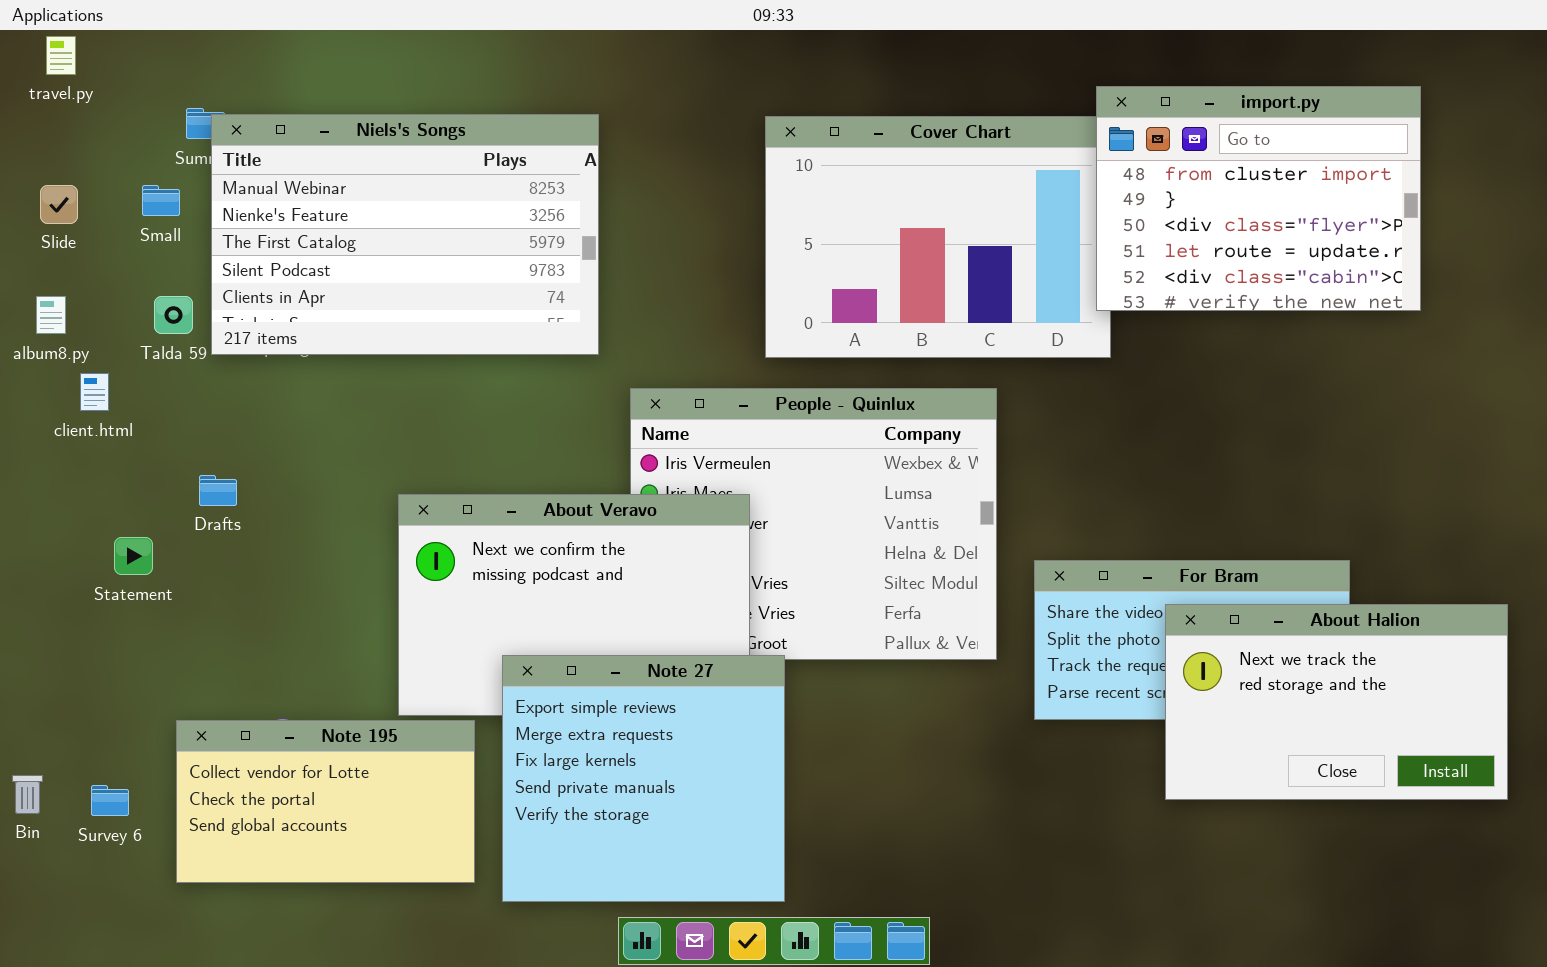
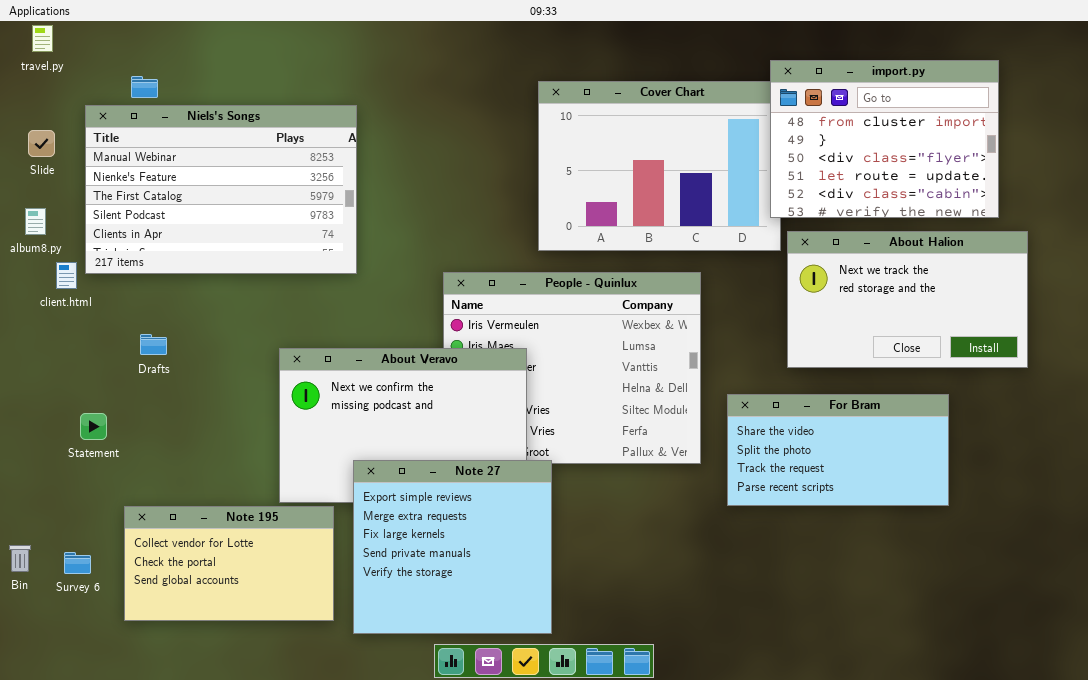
Niels's Songs: [211,114,599,355] -> [85,105,357,274], moved
Statement: [114,537,153,575] -> [80,413,107,440], moved
About Halion: [1165,604,1508,800] -> [787,231,1028,368], moved

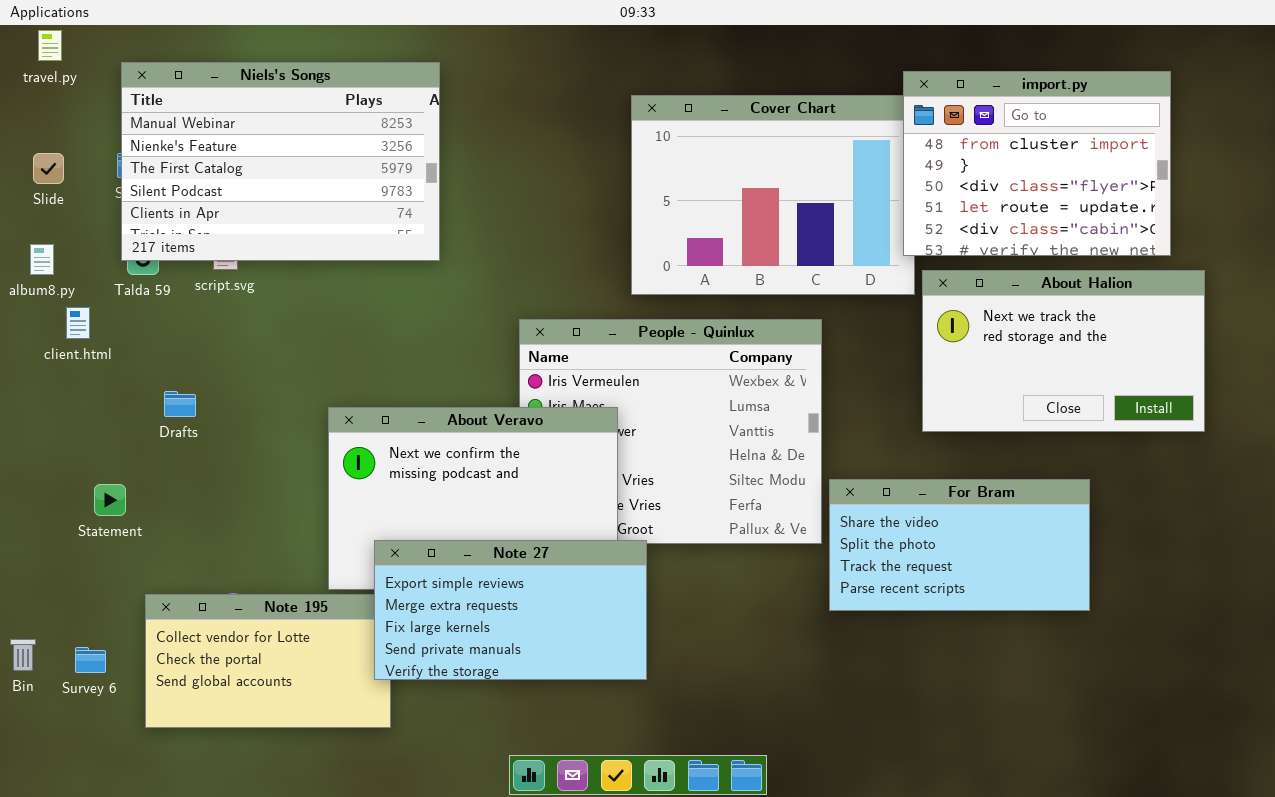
Niels's Songs: [85,105,357,274] -> [121,62,440,261], moved
For Bram: [727,394,949,506] -> [829,479,1090,611], moved
Note 27: [353,460,552,634] -> [374,540,647,680], resized

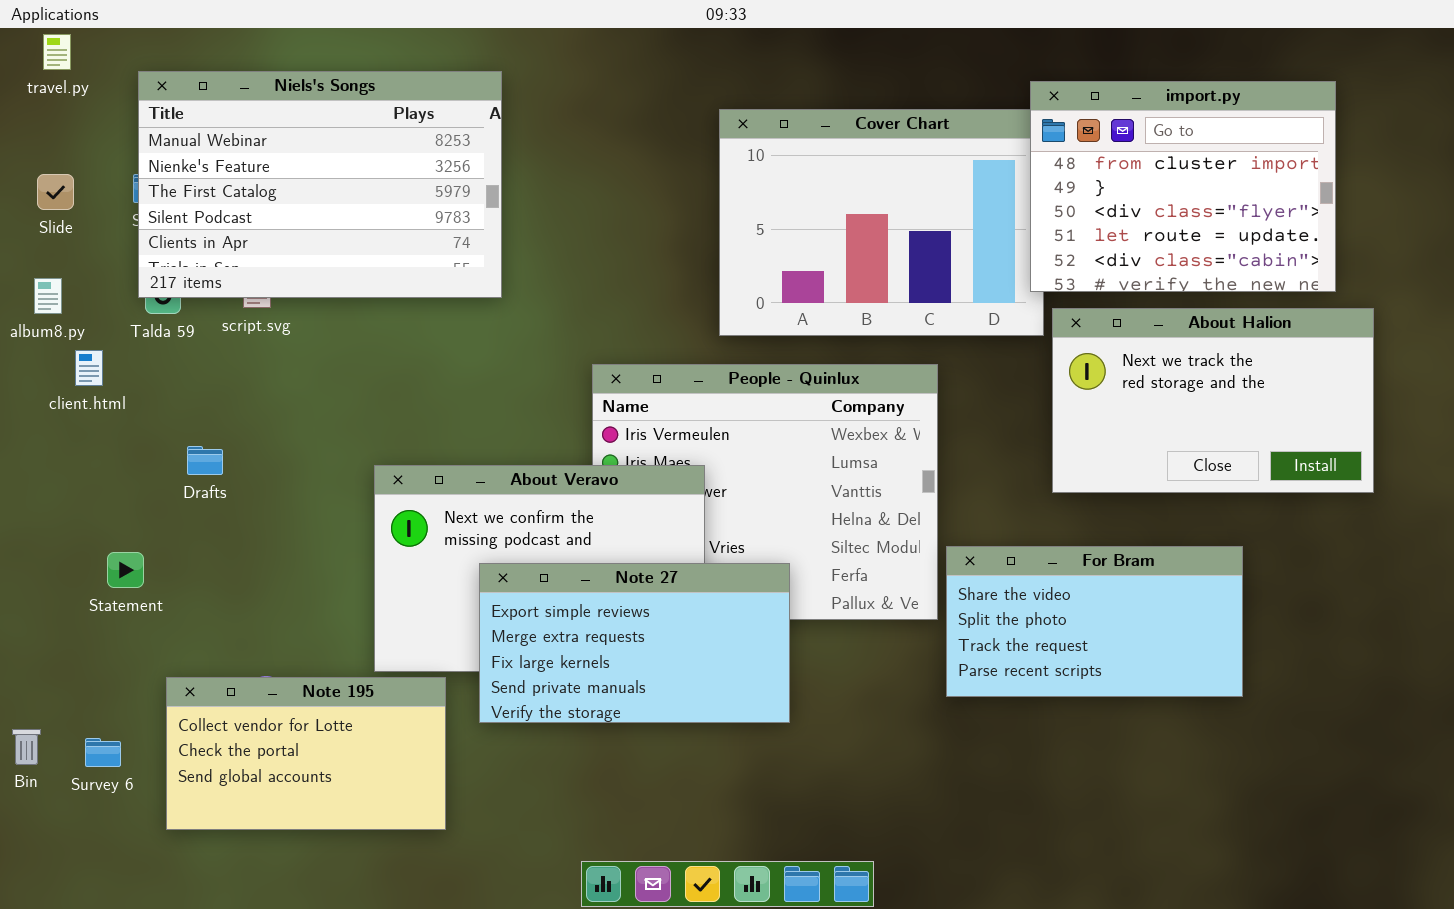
Note 27: [374,540,647,680] -> [479,563,790,723], moved

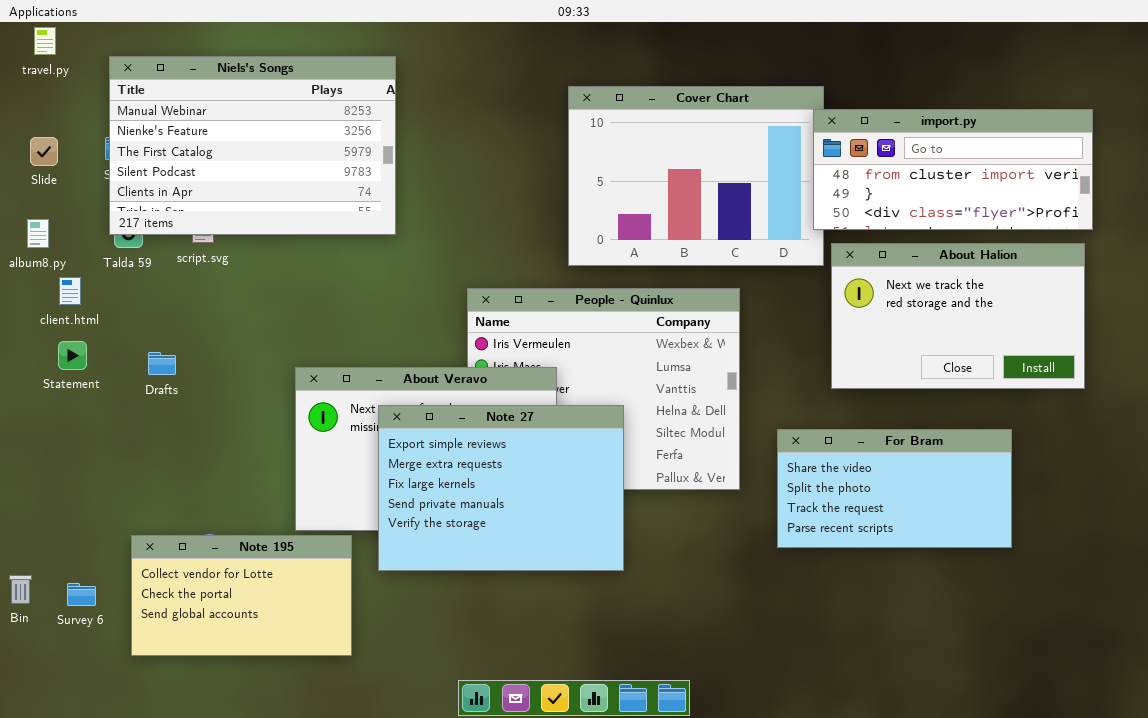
import.py: [1030,81,1336,292] -> [813,109,1093,230], resized
For Bram: [946,546,1243,697] -> [777,429,1012,548], moved
Statement: [107,552,144,588] -> [58,341,87,370], moved
Note 27: [479,563,790,723] -> [378,405,624,571], resized

